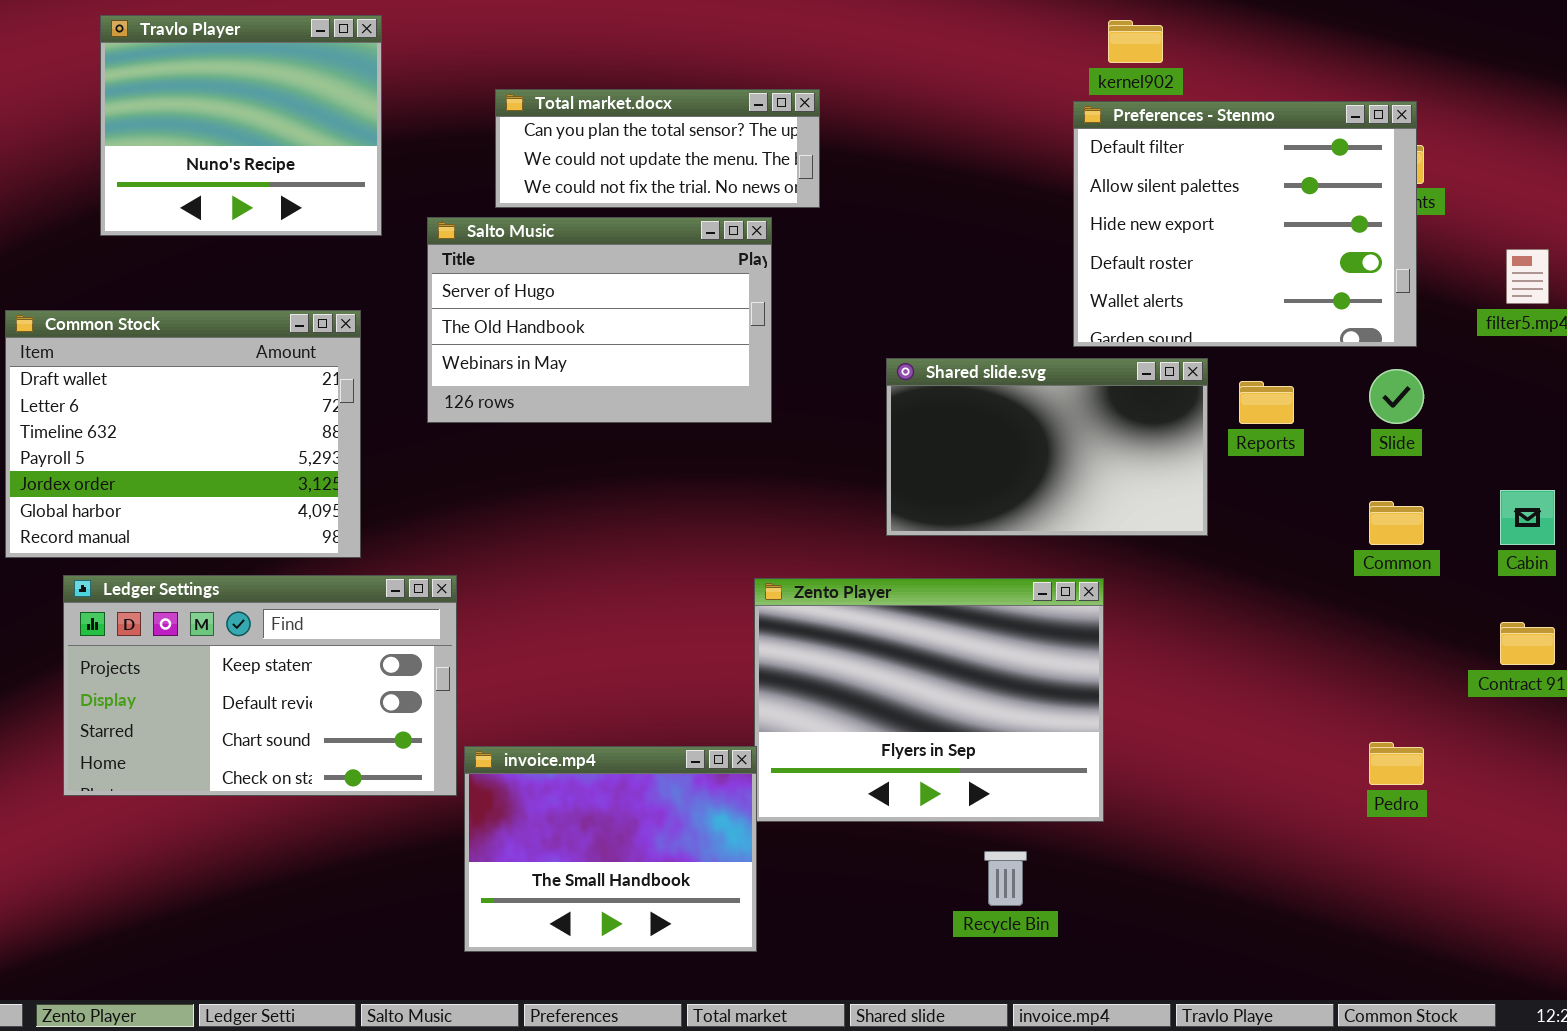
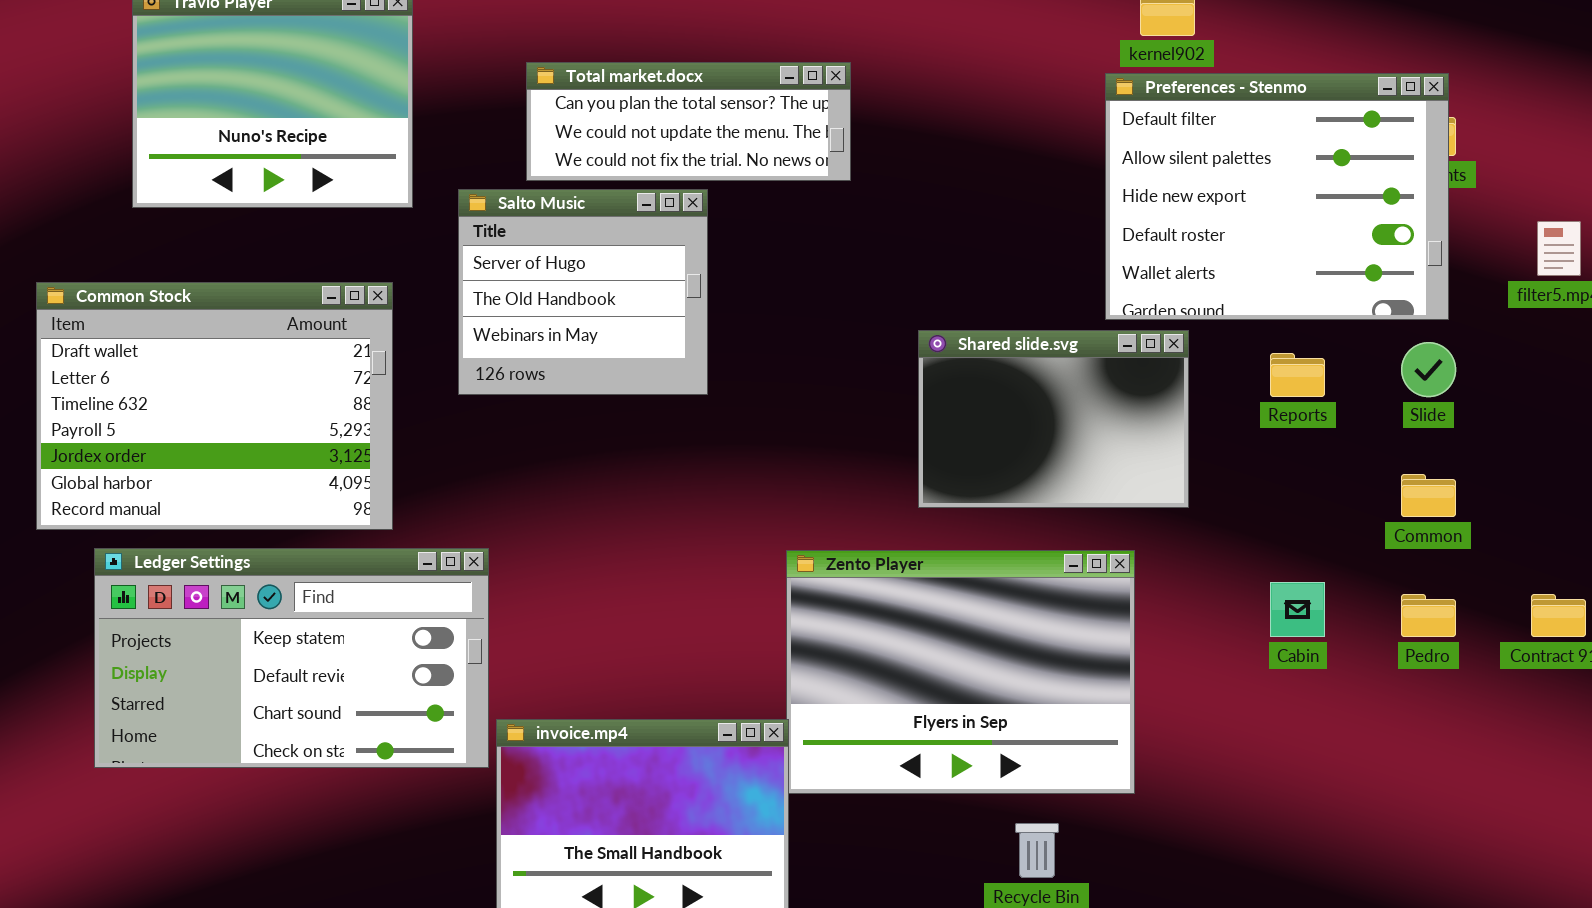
Salto Music: [427,217,772,423] -> [458,189,708,395], resized
Shared slide.svg: [886,358,1208,536] -> [918,330,1189,508], resized
Cabin: [1500,490,1555,545] -> [1270,582,1325,637], moved
Pedro: [1369,742,1424,785] -> [1401,594,1456,637], moved

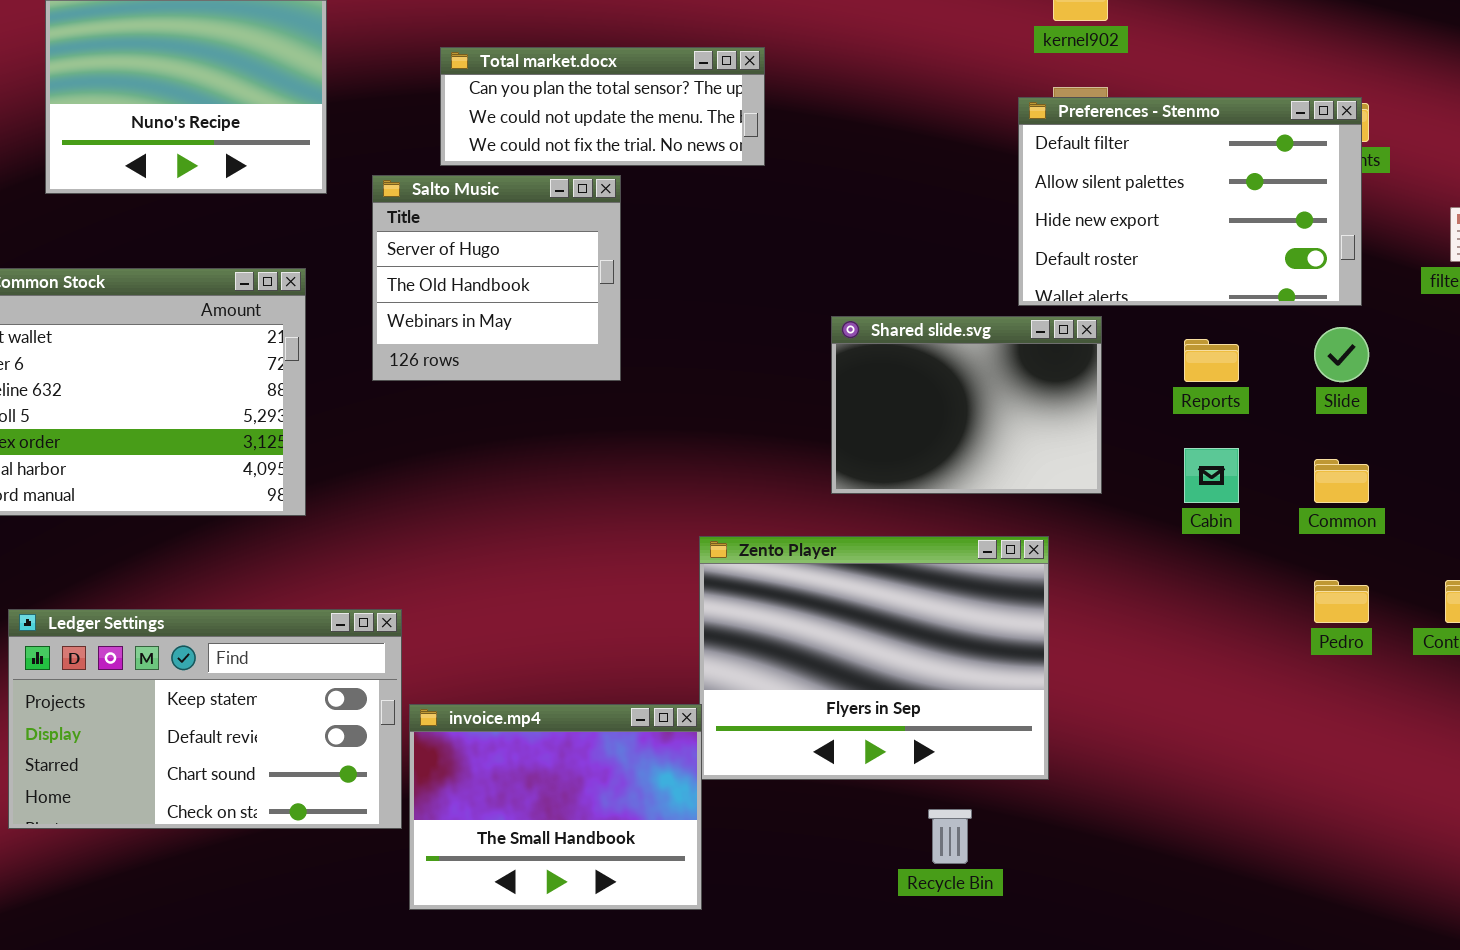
Preferences - Stenmo: [1105,73,1449,320] -> [1018,97,1362,306], resized
Ledger Settings: [94,548,489,768] -> [8,609,402,829], moved
Cabin: [1270,582,1325,637] -> [1184,448,1239,503], moved

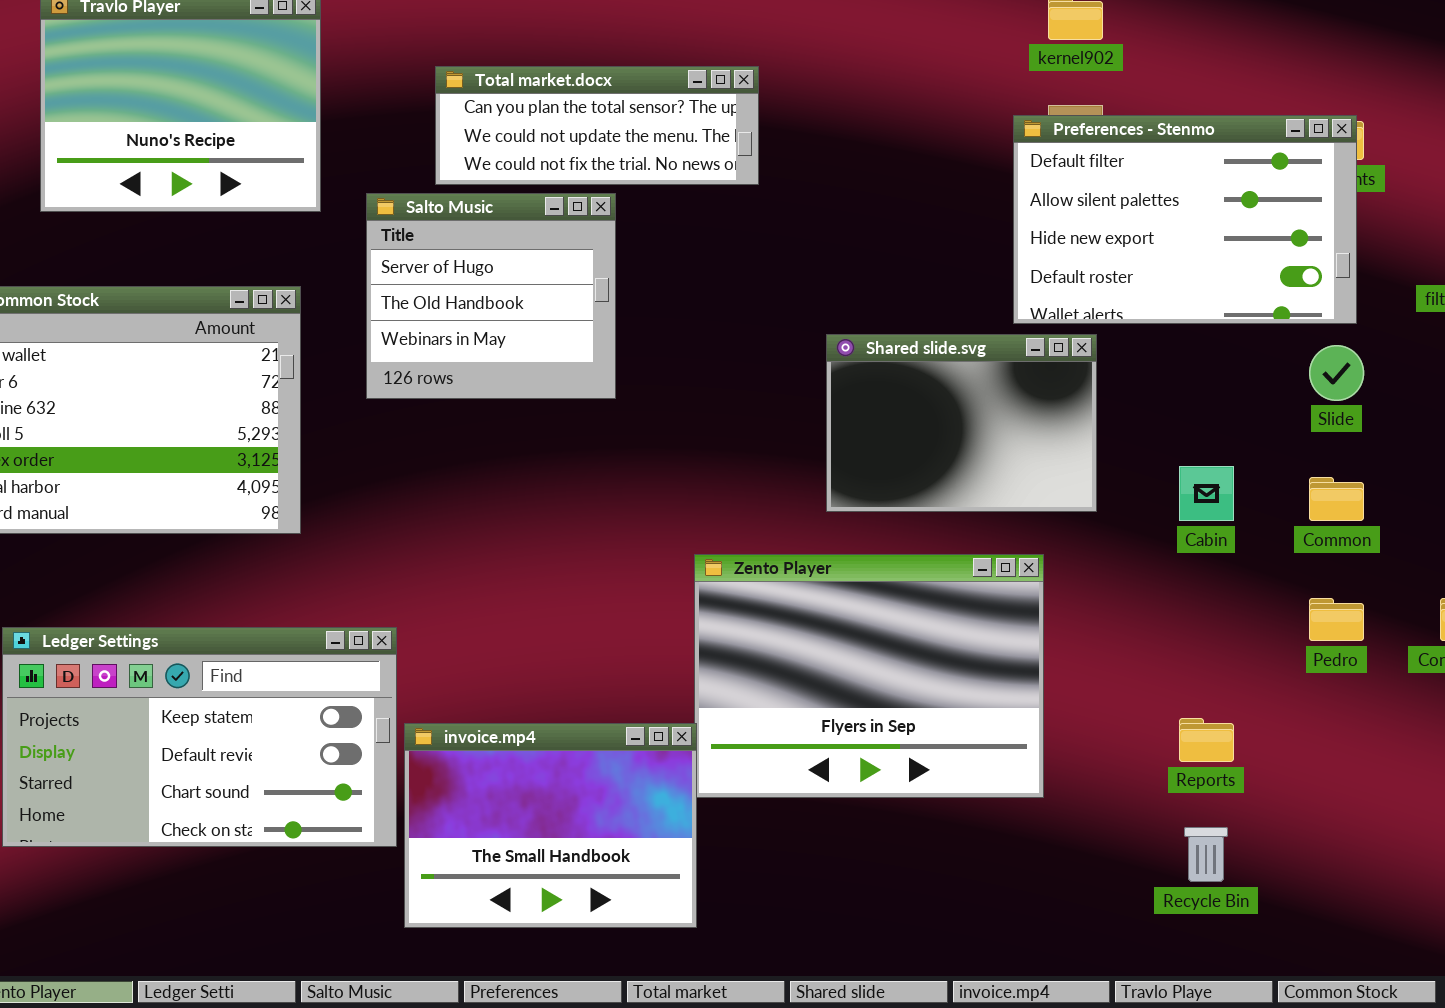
Reports: [1184,339,1239,382] -> [1179,718,1234,762], moved
Recycle Bin: [928,809,972,864] -> [1184,827,1228,882], moved

